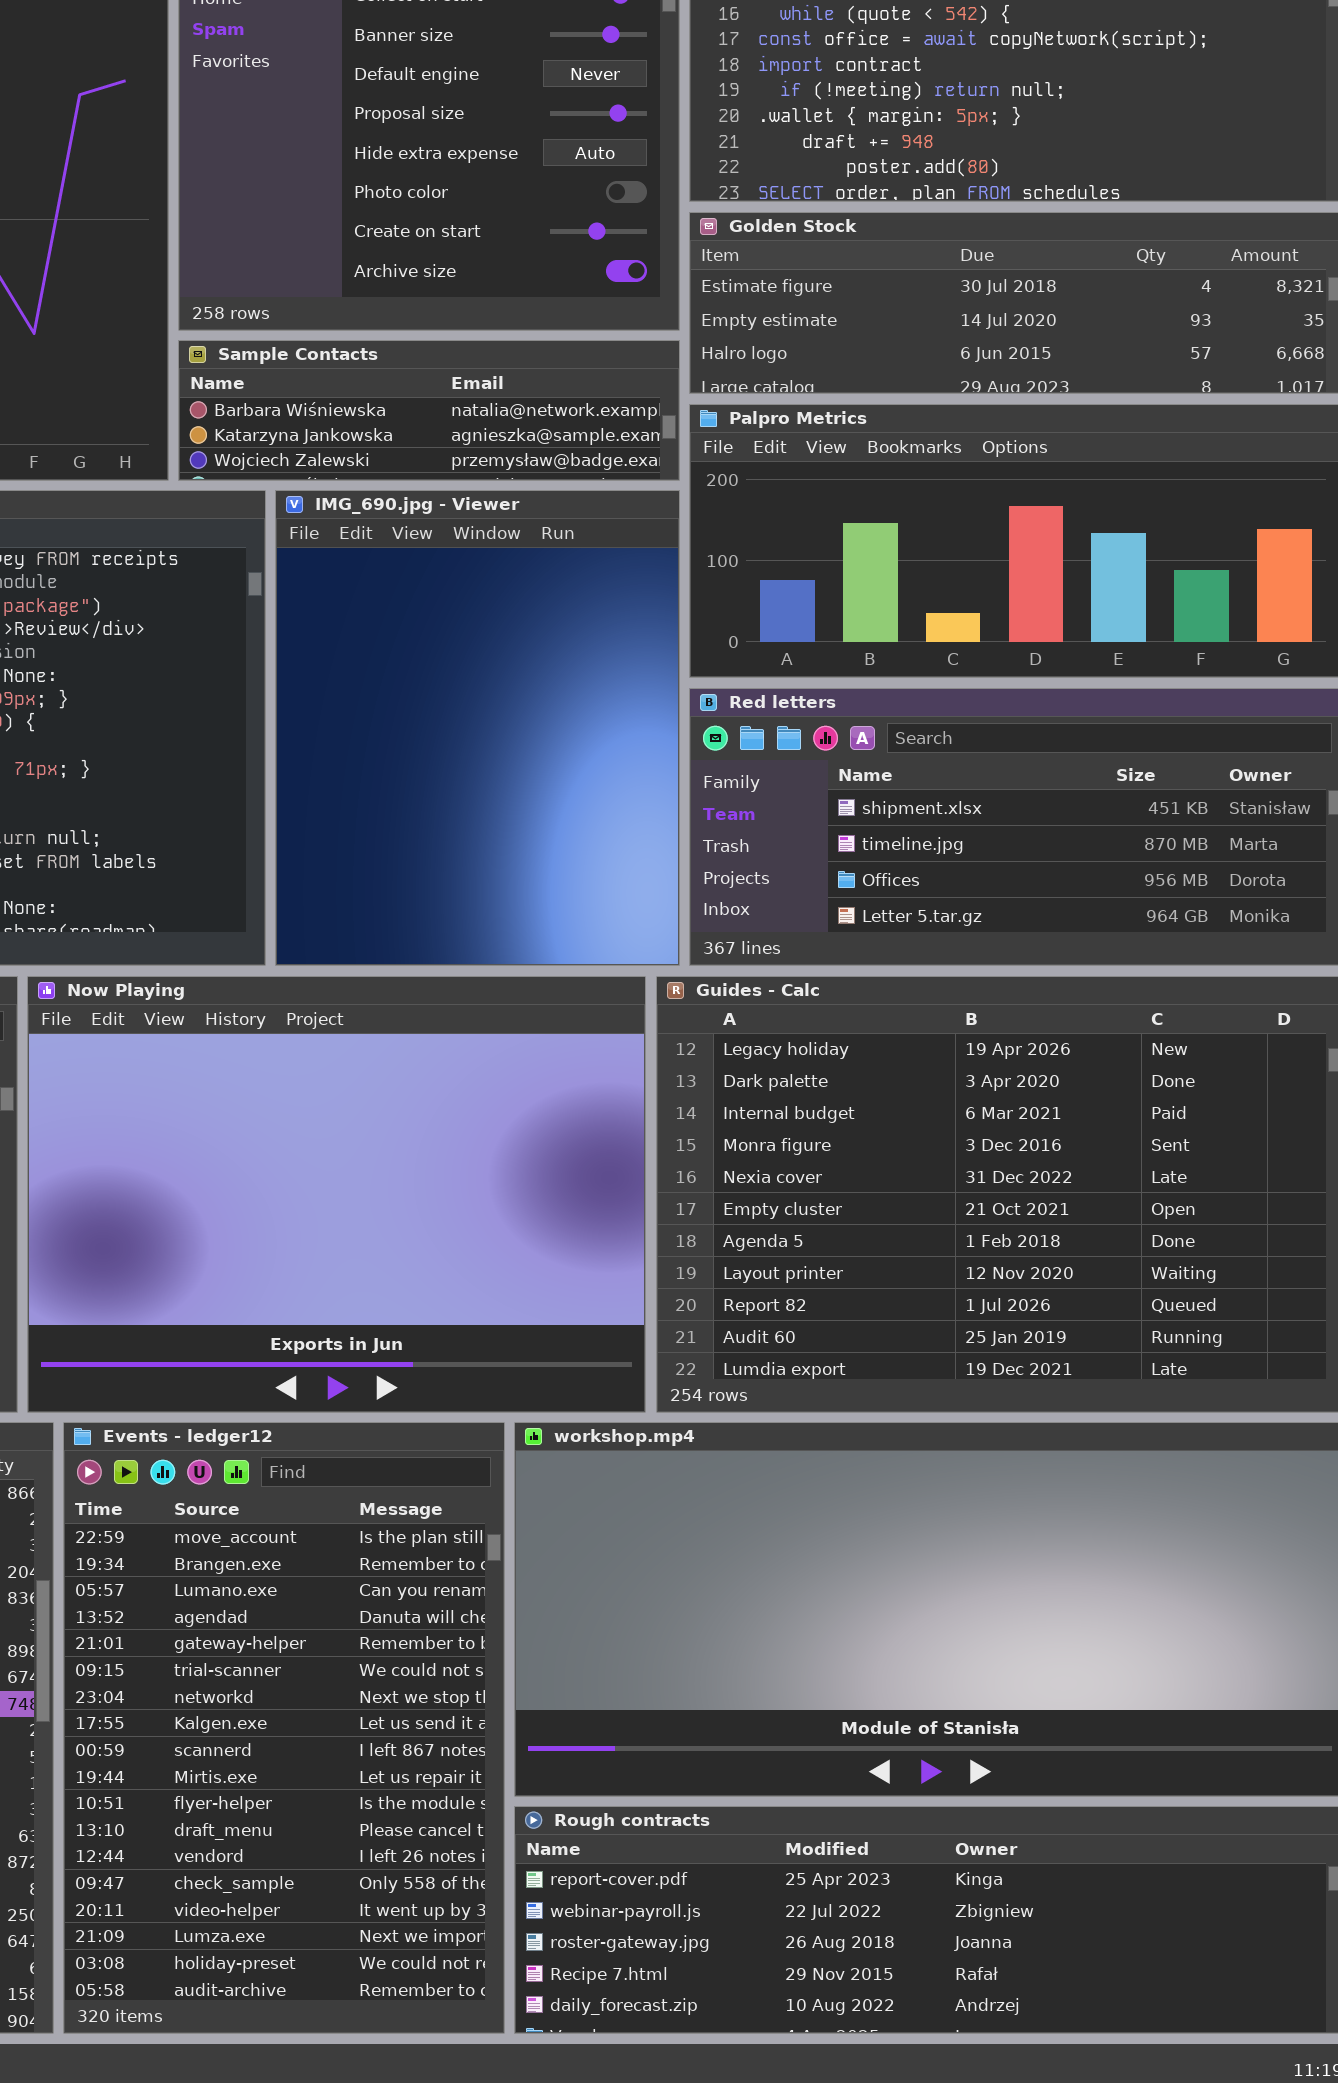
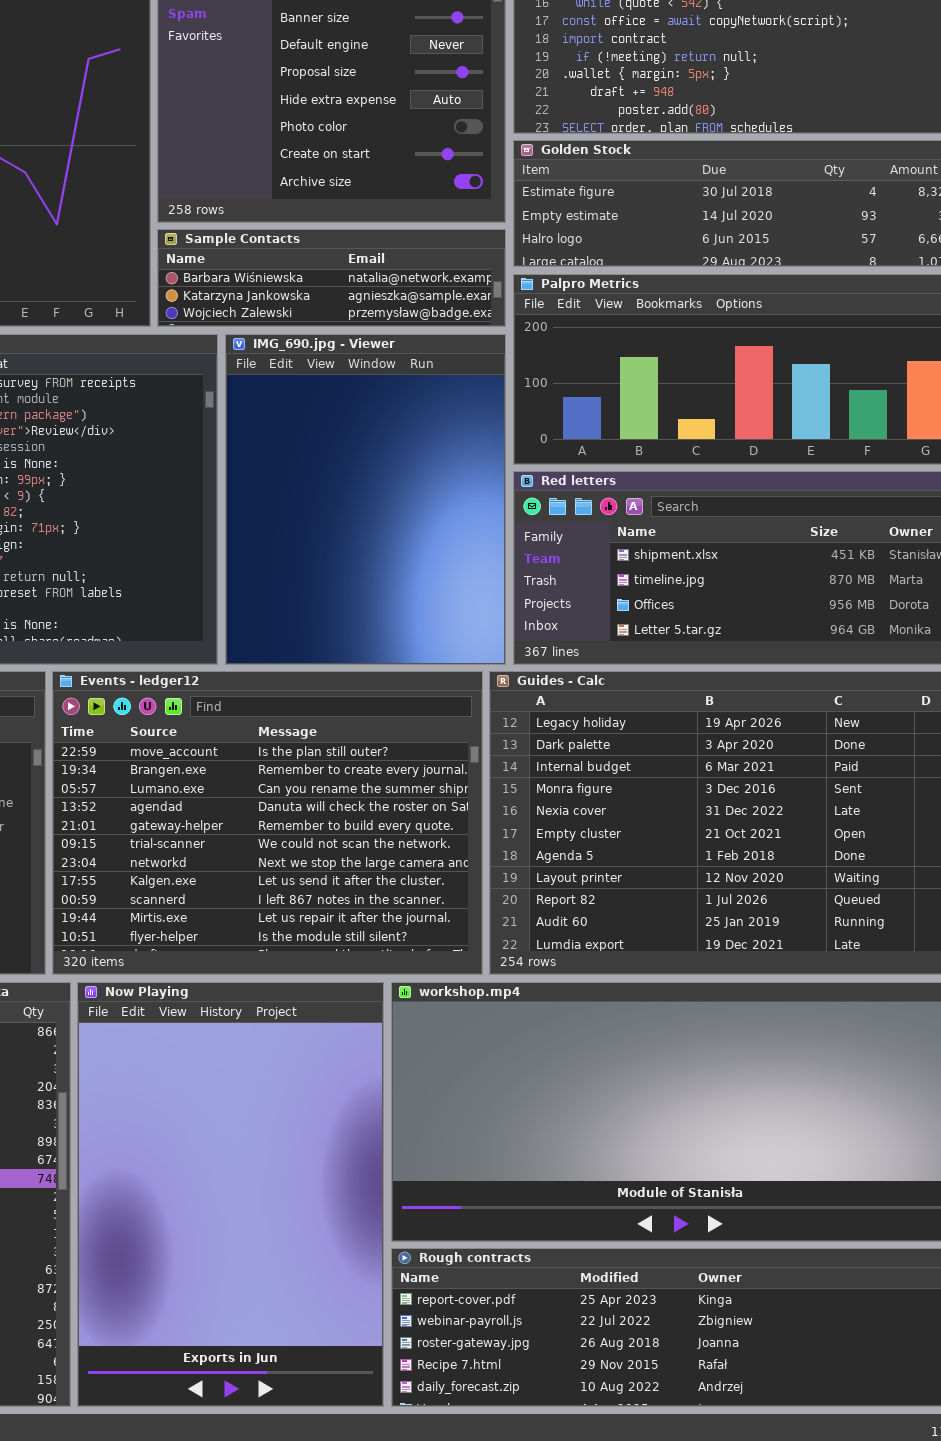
Now Playing: [27,976,646,1413] -> [77,982,384,1407], moved, resized
Events - ledger12: [63,1422,505,2034] -> [52,671,483,975], moved, resized

